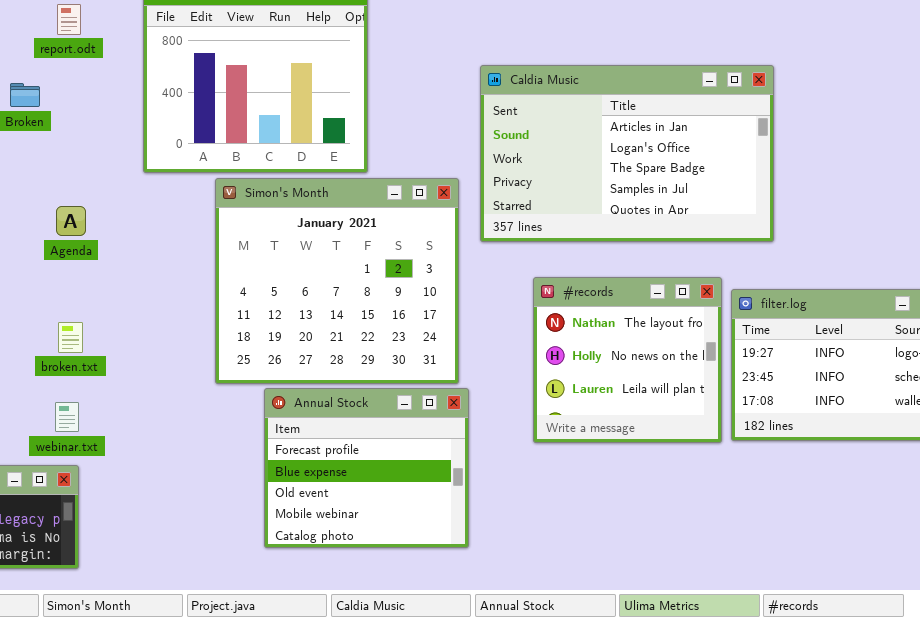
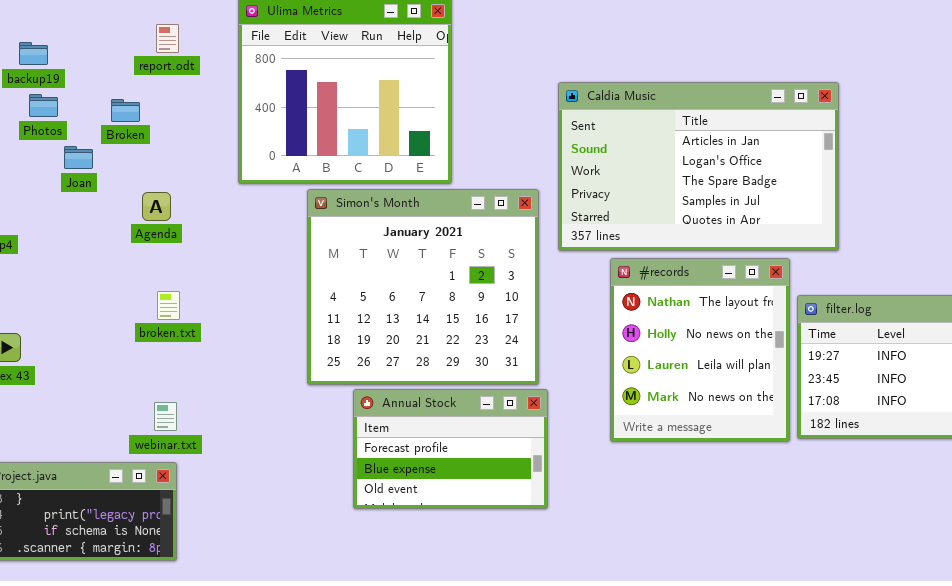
Agenda: [56,206,86,236] -> [142,192,171,221], moved
#records: [533,277,722,443] -> [610,258,790,442], resized
broken.txt: [58,322,83,353] -> [157,291,180,320], moved
Annual Stock: [264,388,469,548] -> [353,389,548,509], resized

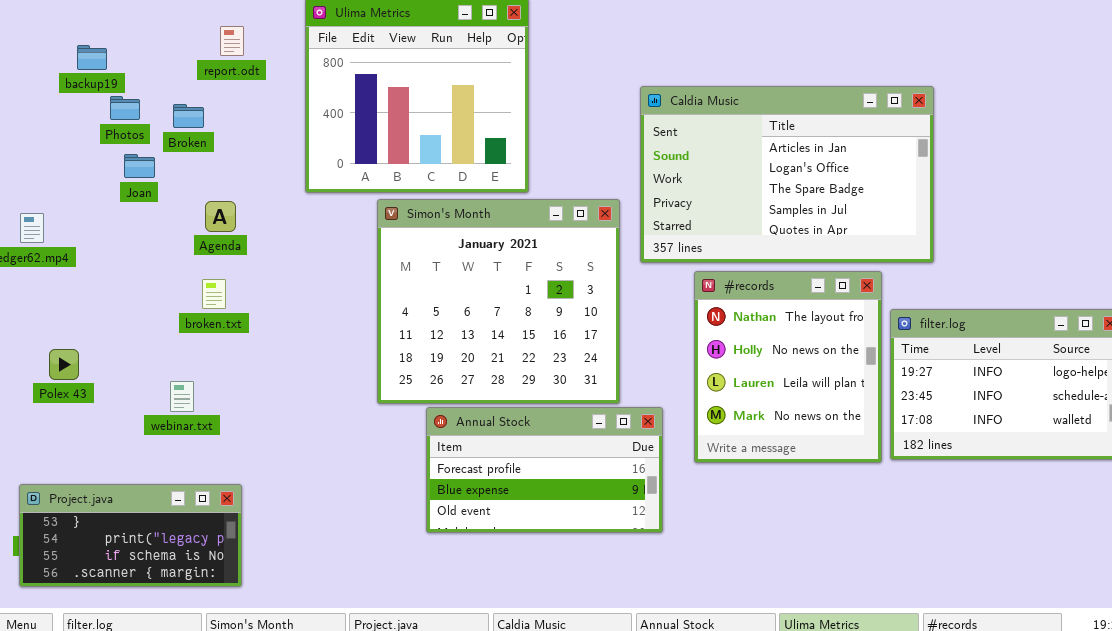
Photos: [29,94,58,117] -> [110,96,140,120], moved
broken.txt: [157,291,180,320] -> [202,279,226,309], moved
Annual Stock: [353,389,548,509] -> [426,407,663,533], resized
webinar.txt: [154,402,177,431] -> [170,381,194,412], moved

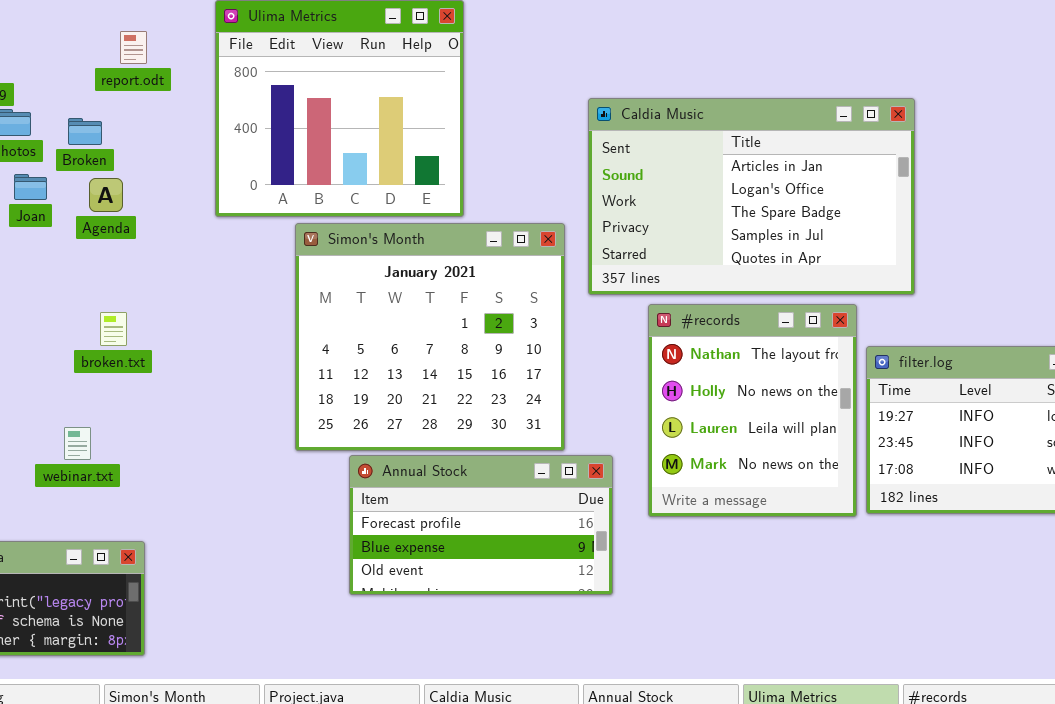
Agenda: [205,201,236,232] -> [89,178,123,212], moved

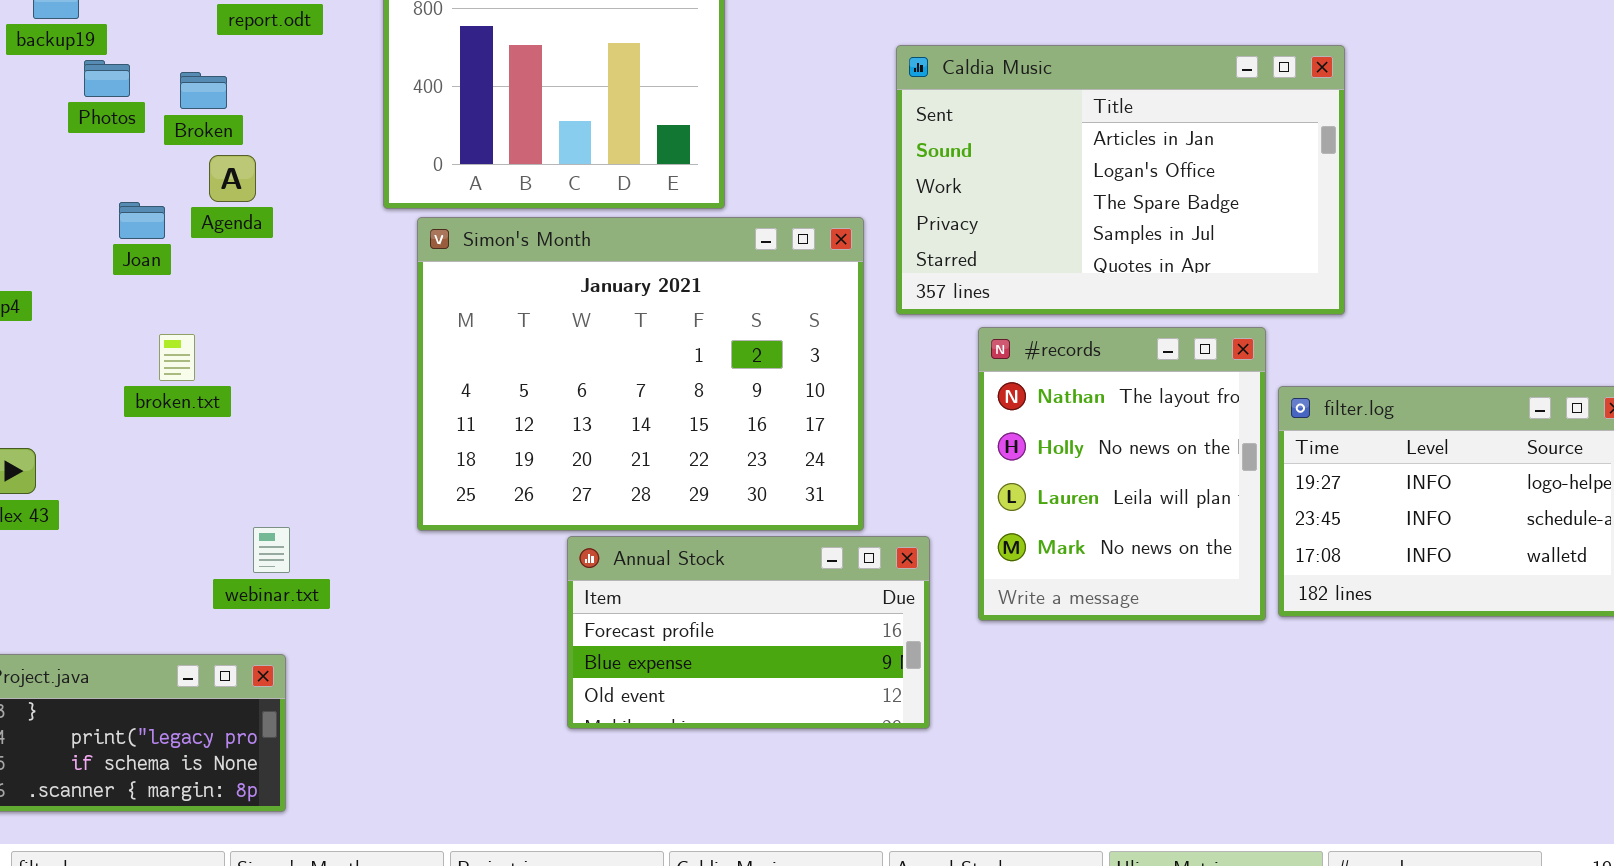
Joan: [14,174,47,200] -> [119,202,165,239], moved
Simon's Month: [295,223,565,451] -> [417,217,864,531], resized
broken.txt: [100,312,127,346] -> [159,334,195,381], moved
webinar.txt: [64,427,91,460] -> [253,527,290,573], moved

